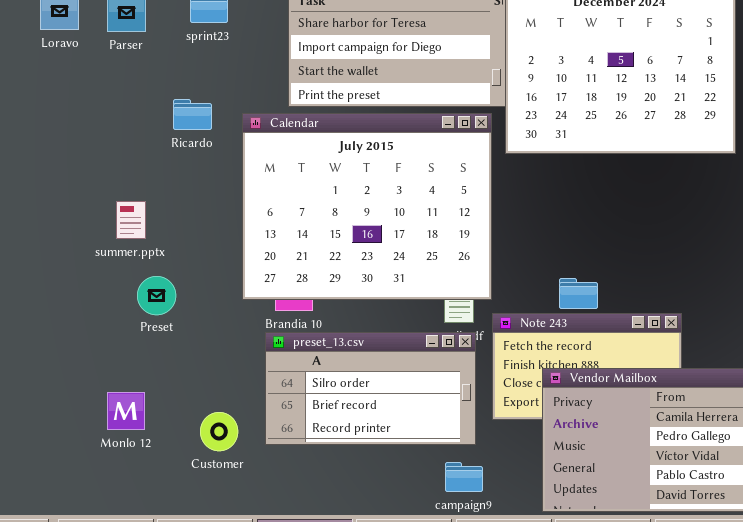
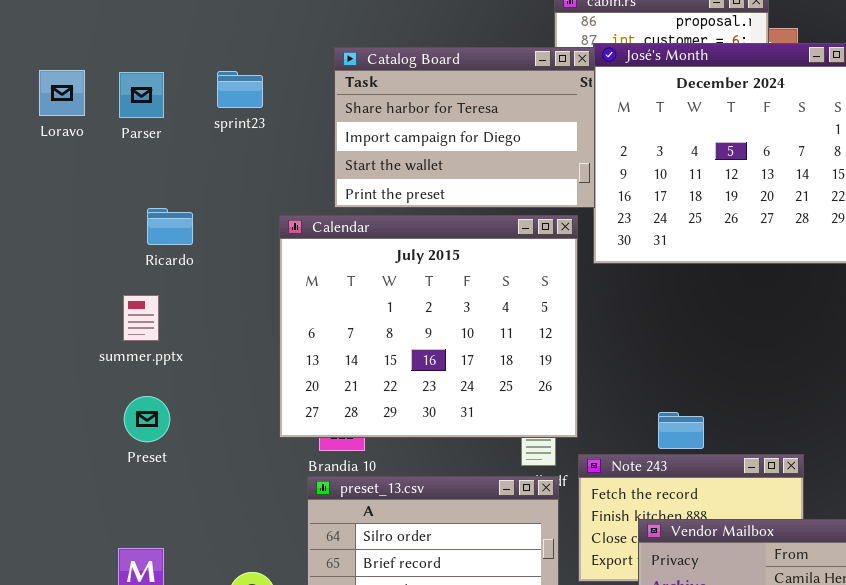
Ricardo: [173,99,212,130] -> [147,208,193,245], moved
summer.pptx: [116,201,146,239] -> [123,295,159,341], moved
Preset: [137,276,176,315] -> [124,396,170,442], moved

